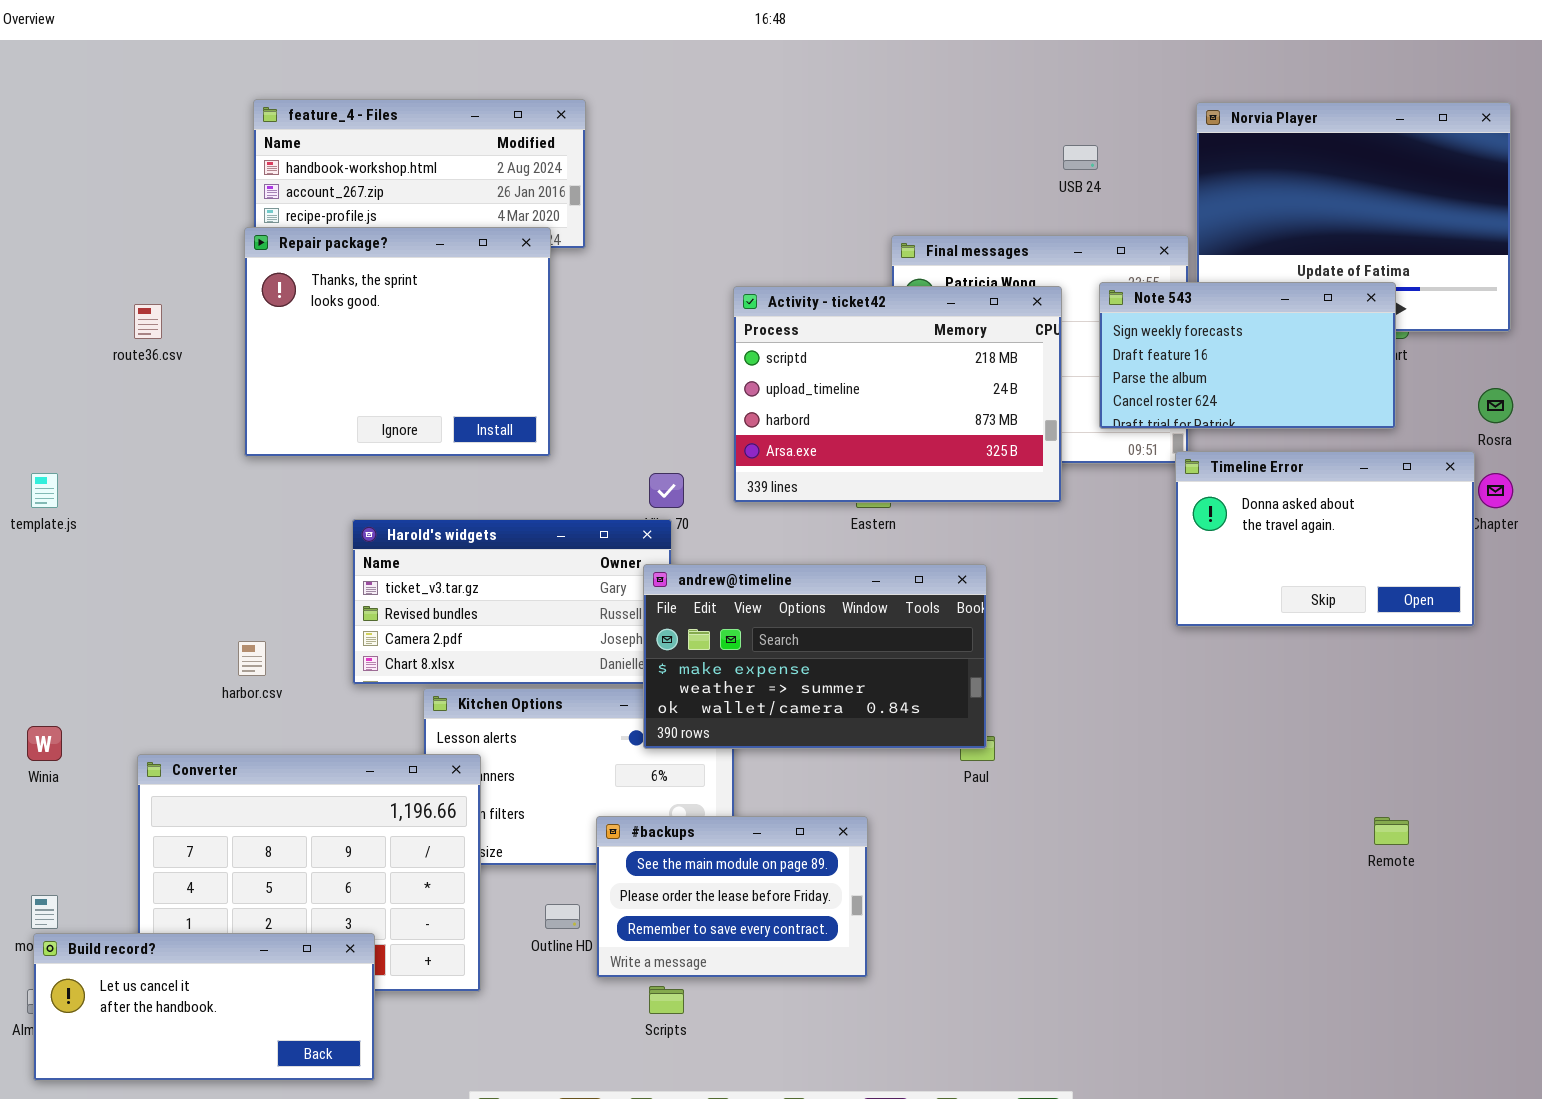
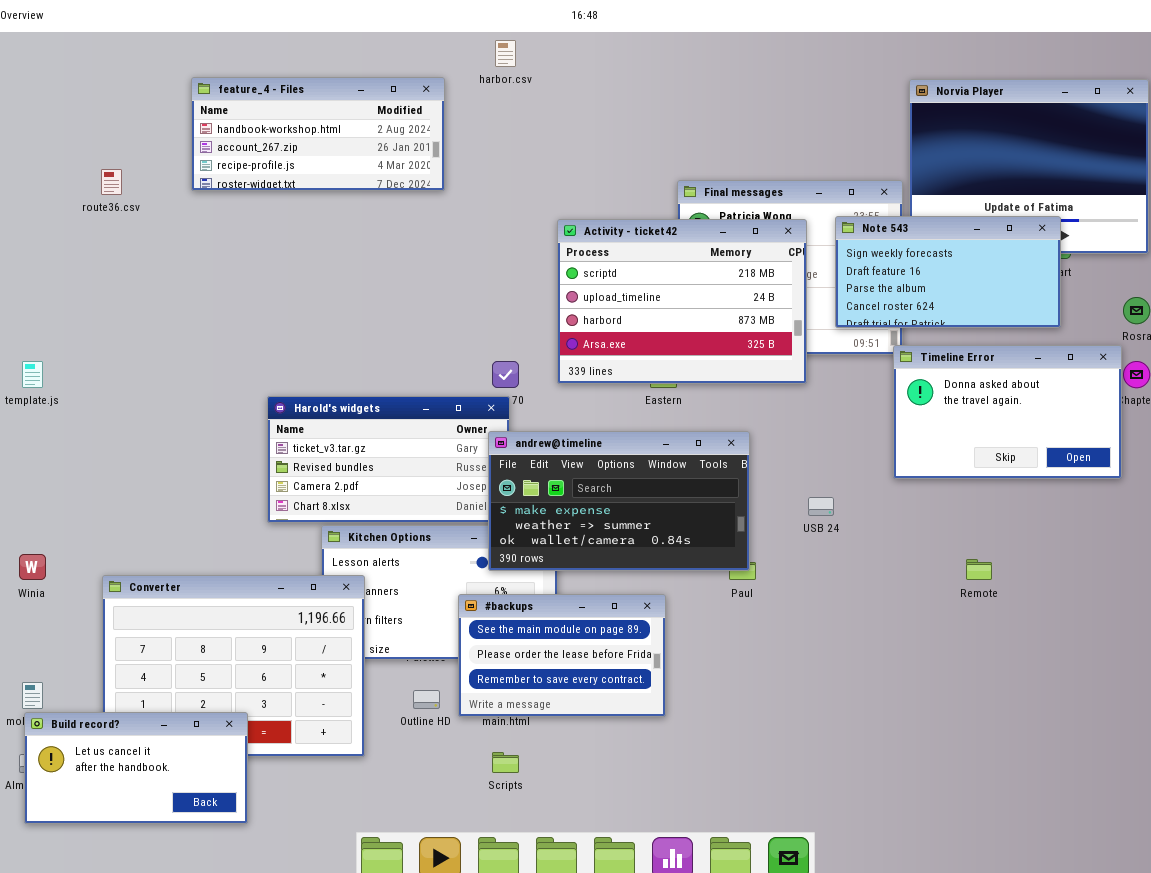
USB 24: [1063,145,1098,170] -> [808,497,834,516], moved
Repair package?: [244,227,551,457] -> none, closed
route36.csv: [134,304,162,339] -> [101,169,122,195], moved
harbor.csv: [238,641,266,676] -> [495,40,516,67], moved
#backups: [596,816,868,978] -> [458,594,666,717], moved
Remote: [1374,817,1409,845] -> [966,559,992,580], moved
Build record?: [33,933,375,1081] -> [24,712,248,824], resized

